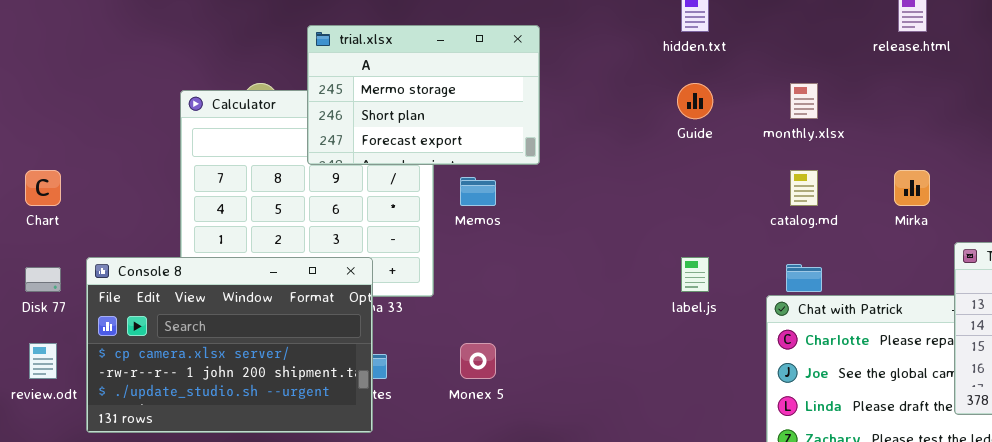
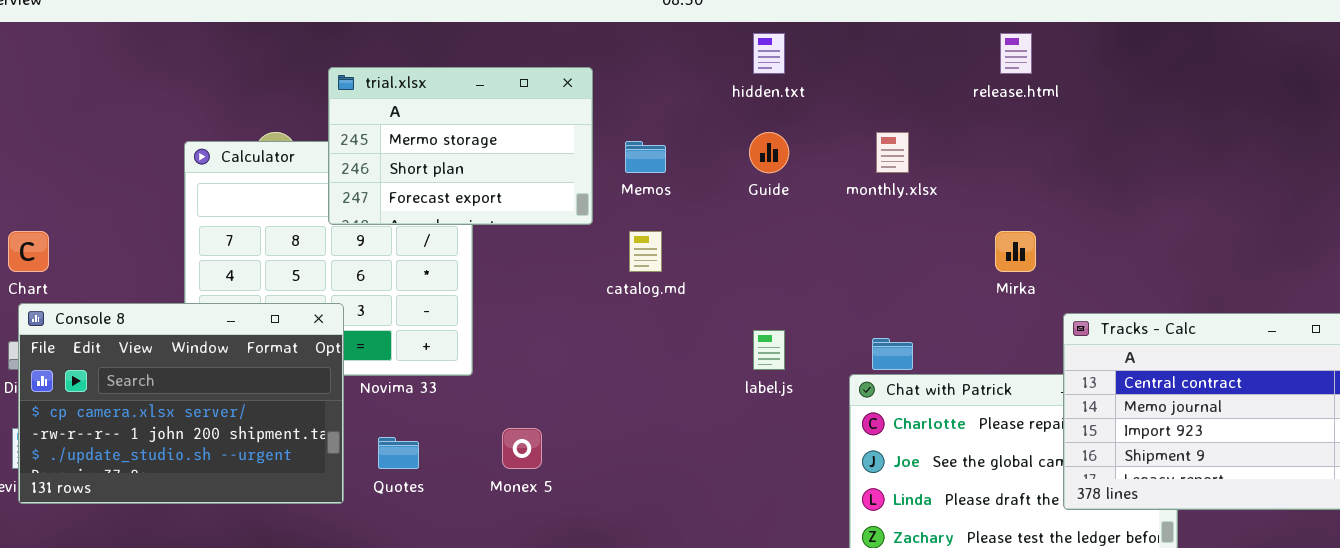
catalog.md: [790,170,818,206] -> [629,231,662,272], moved
Memos: [460,177,496,206] -> [625,141,666,173], moved
Console 8: [86,257,373,433] -> [18,303,344,504], moved

